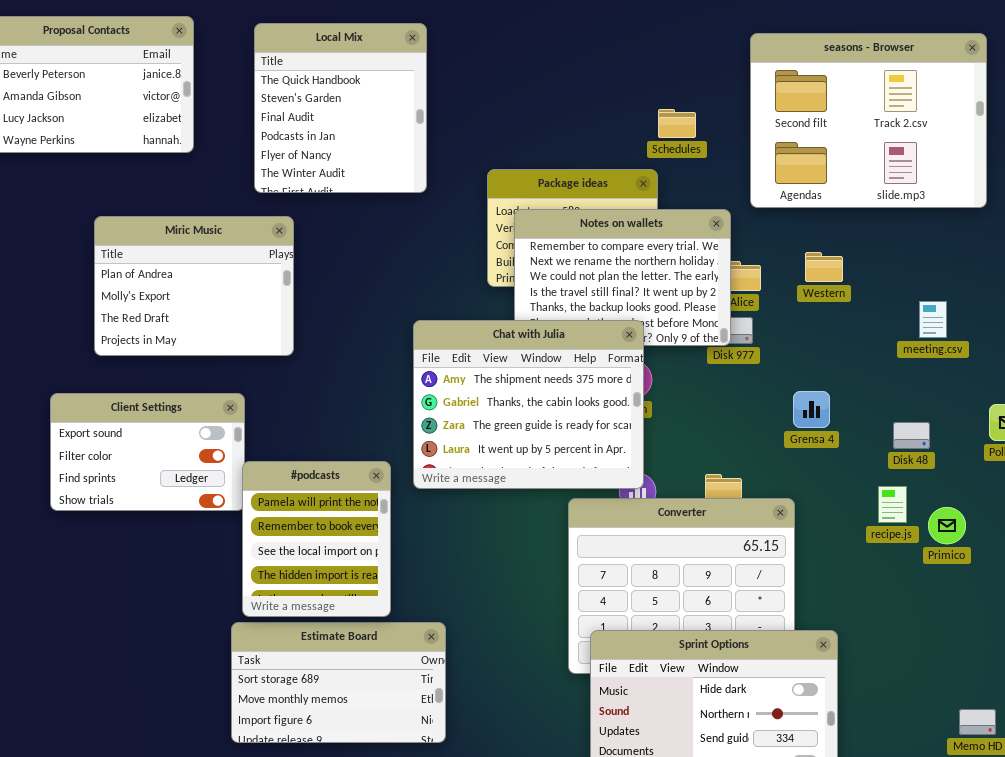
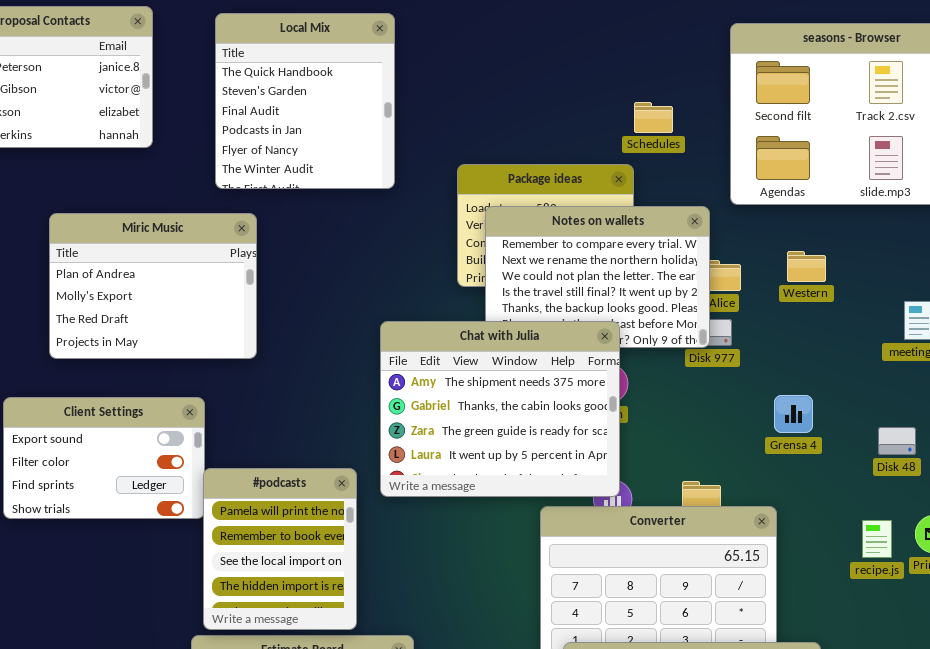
recipe.js: [878,486,907,523] -> [862,520,892,558], moved

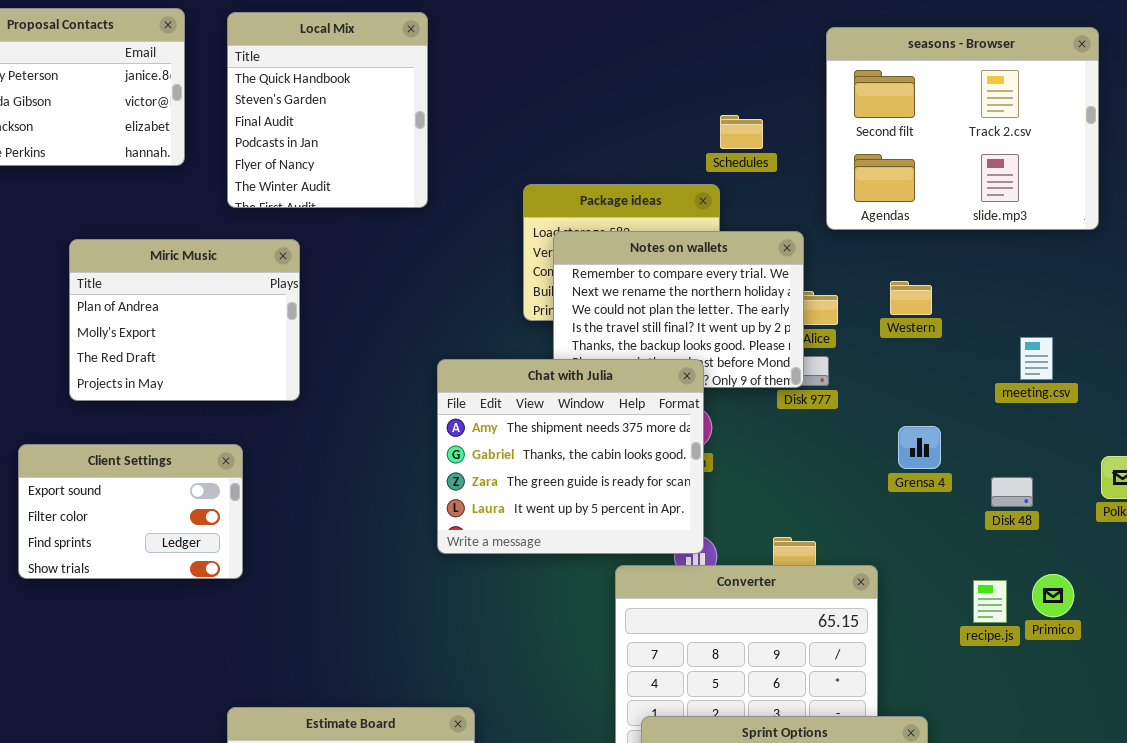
Local Mix: [215,13,395,189] -> [227,12,428,208], moved
Grensa 4: [774,395,813,433] -> [898,426,941,469], moved
#podcasts: [203,468,357,630] -> none, closed

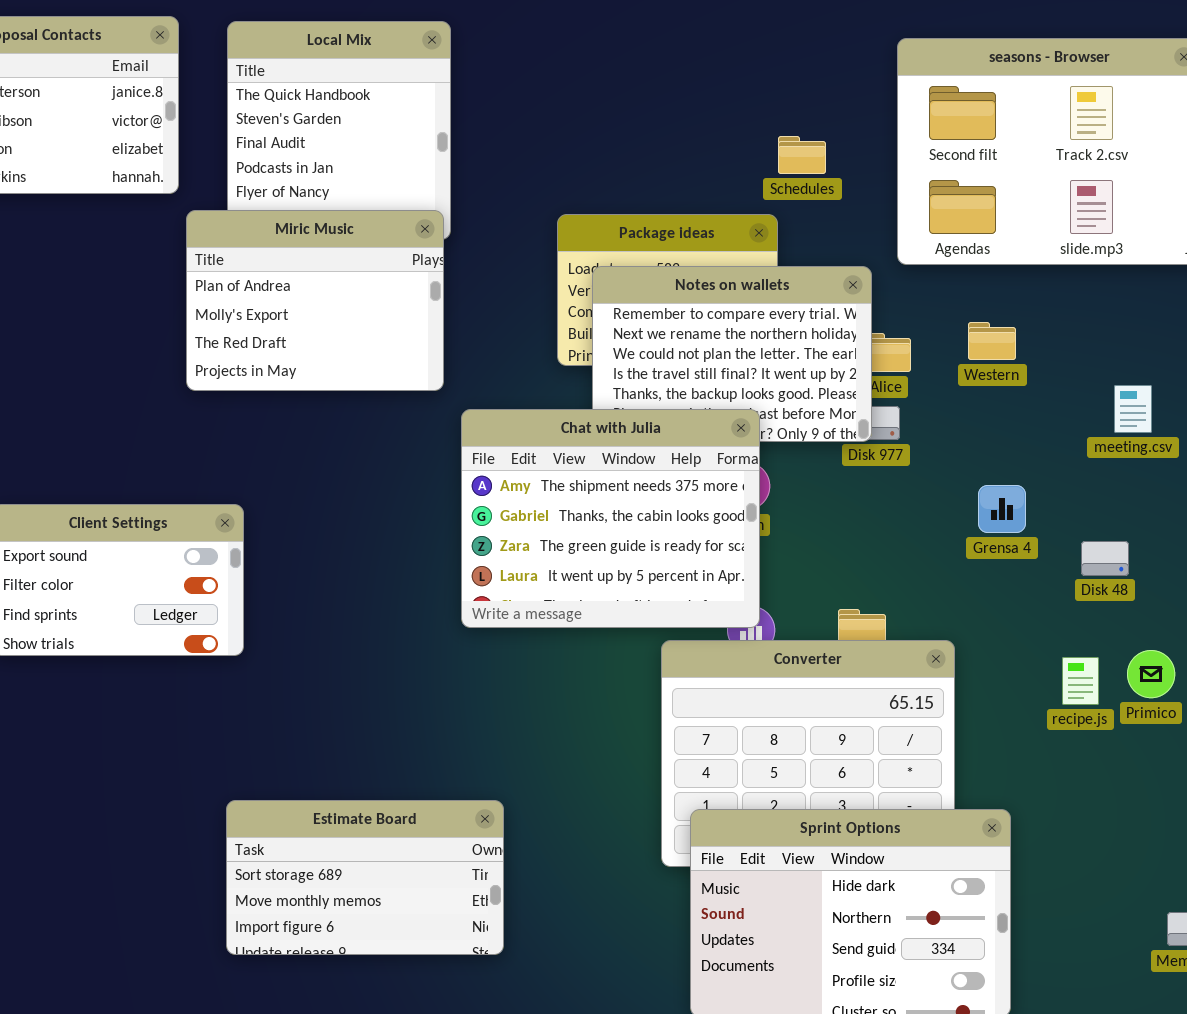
Miric Music: [69,239,300,401] -> [186,210,444,391], moved

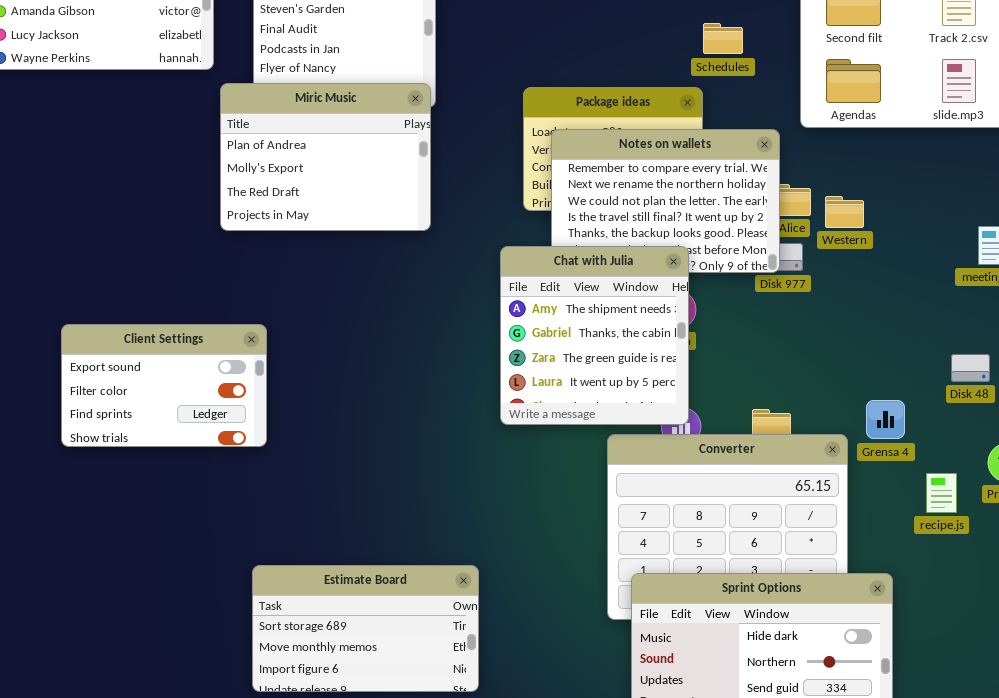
Western: [968,322,1016,360] -> [825,196,864,228], moved
Chat with Julia: [461,409,760,628] -> [500,246,689,425], resized
Grensa 4: [978,485,1026,533] -> [866,400,905,439], moved
recipe.js: [1062,657,1099,705] -> [926,473,957,513], moved

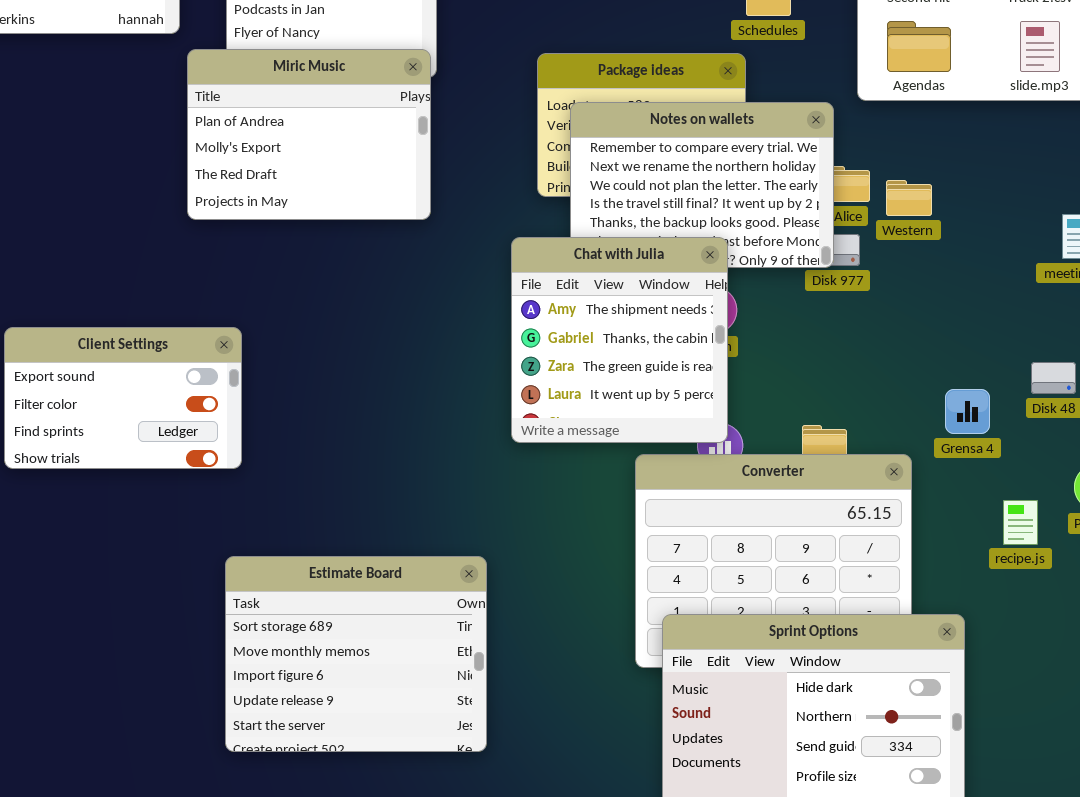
Grensa 4: [866,400,905,439] -> [945,389,990,434], moved
Estimate Board: [252,565,479,692] -> [225,556,487,752], resized

